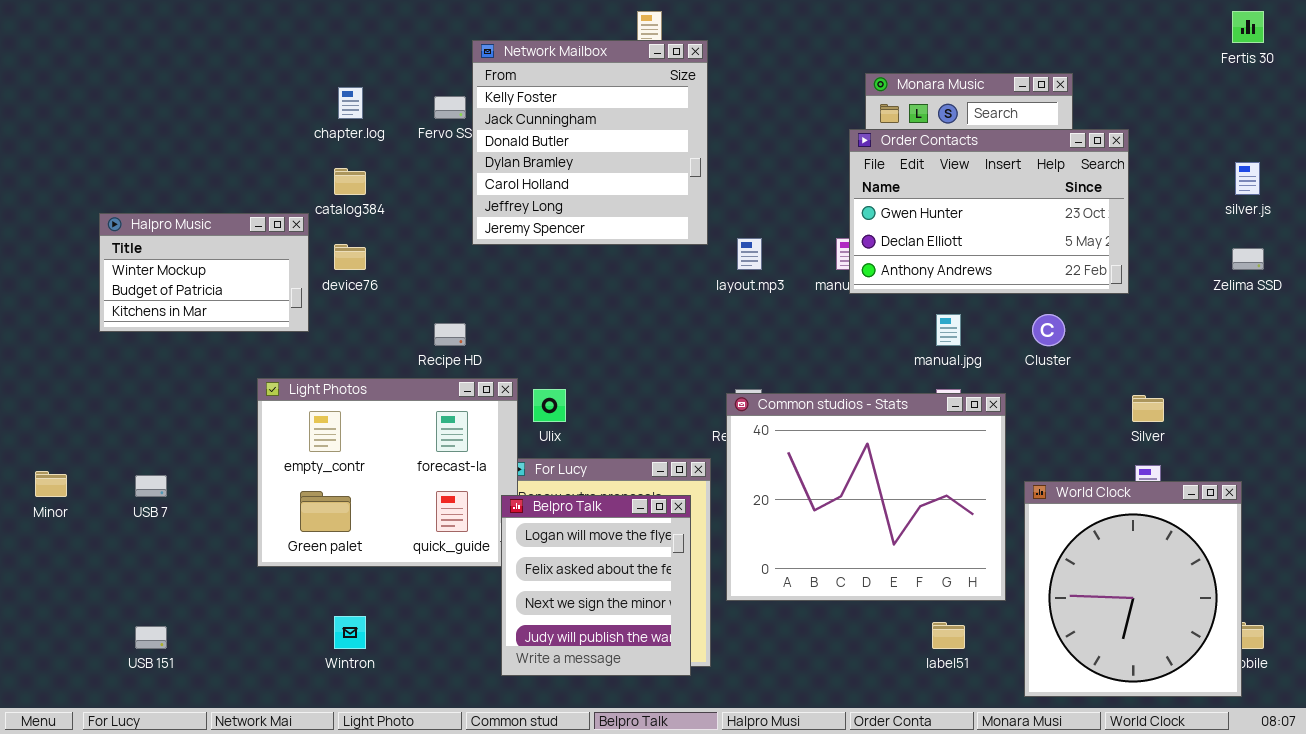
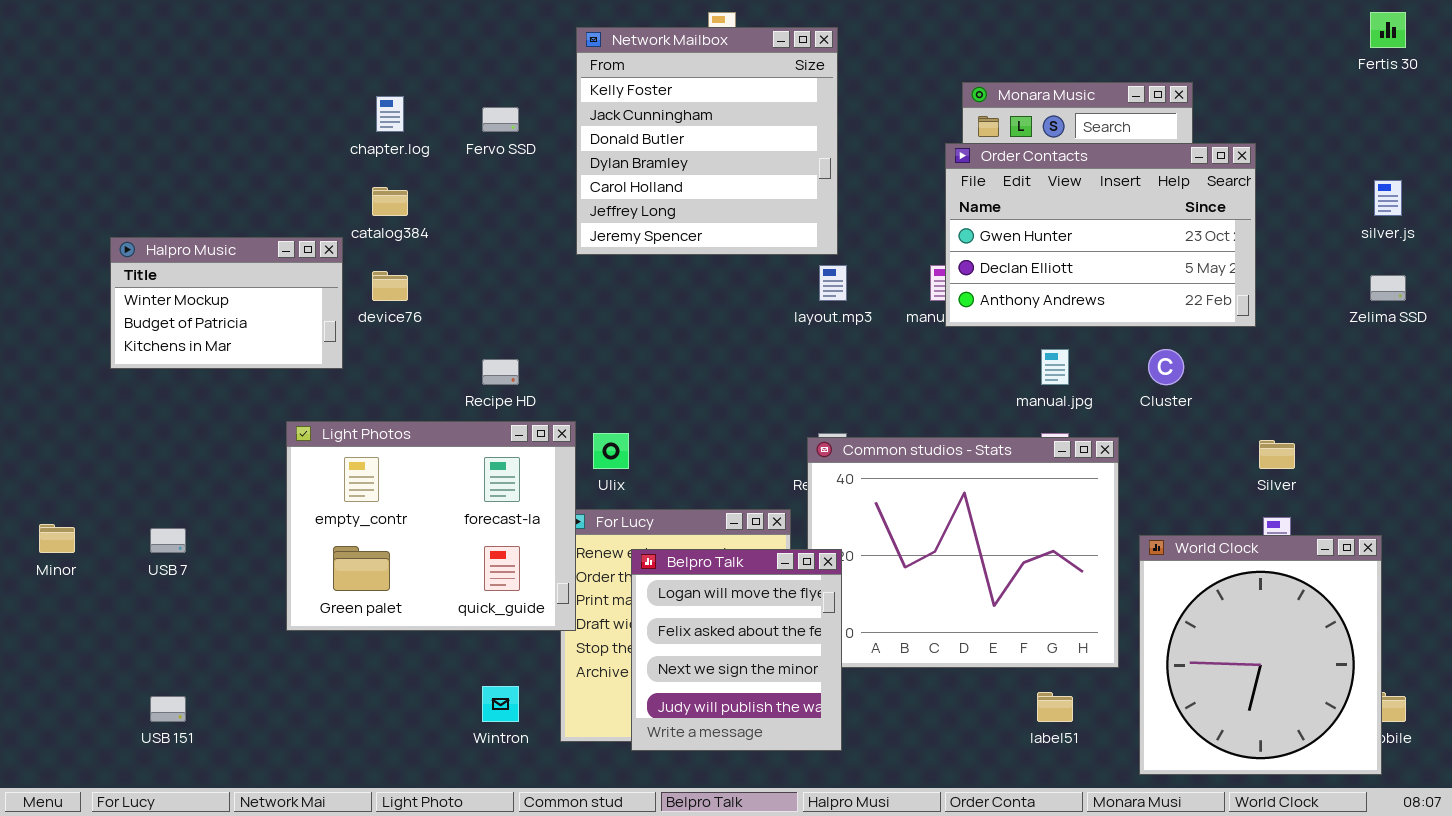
Network Mailbox: [472,40,708,245] -> [576,27,838,255], moved
Belpro Talk: [501,495,691,676] -> [631,549,842,751], moved
Wintron: [334,616,366,649] -> [482,686,519,722], moved

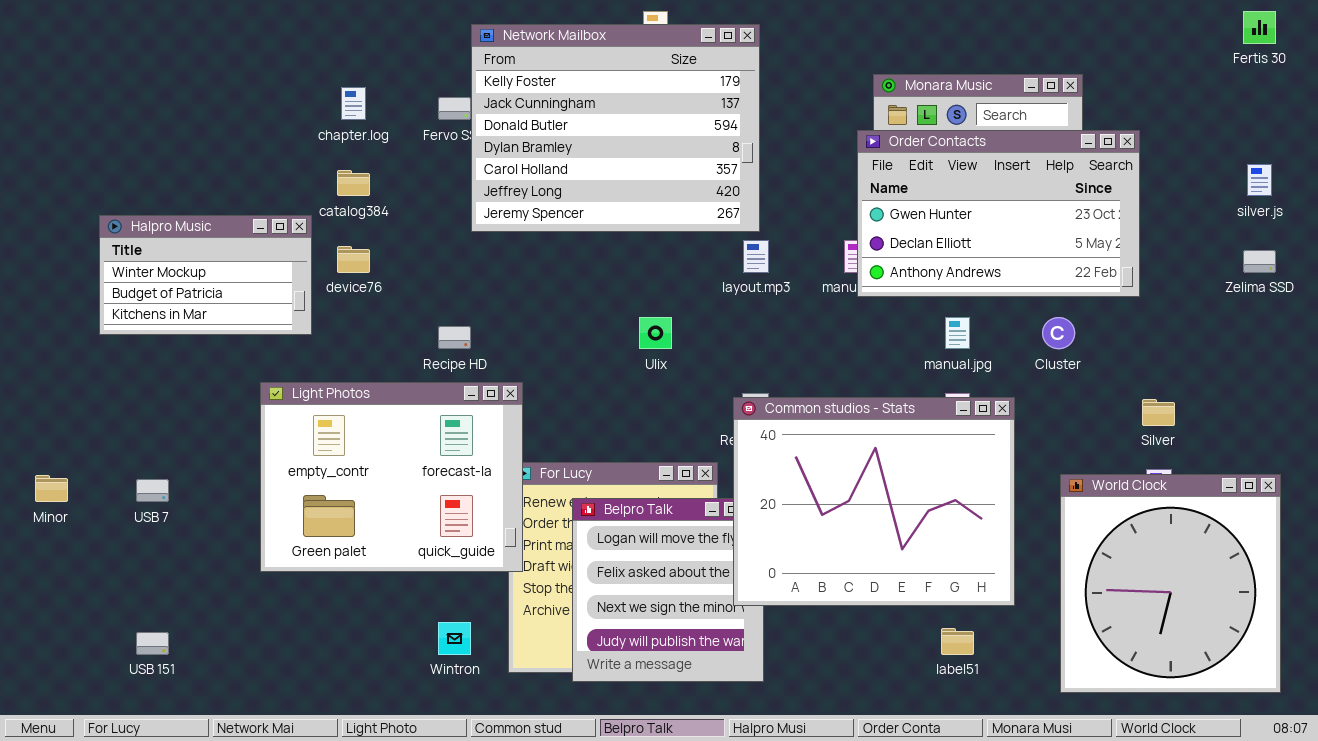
Network Mailbox: [576,27,838,255] -> [471,24,760,232], resized
Ulix: [593,433,629,469] -> [639,317,672,349], moved
Common studios - Stats: [807,437,1119,668] -> [733,397,1015,606], raised
World Clock: [1139,535,1382,775] -> [1060,474,1281,693], moved

